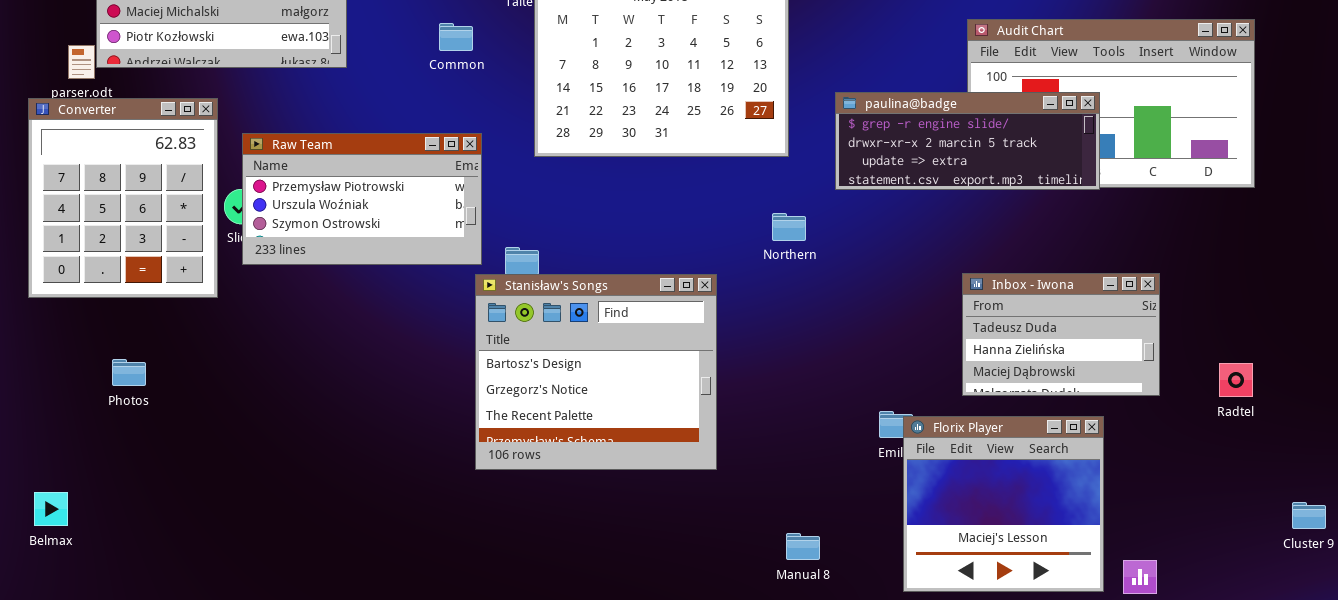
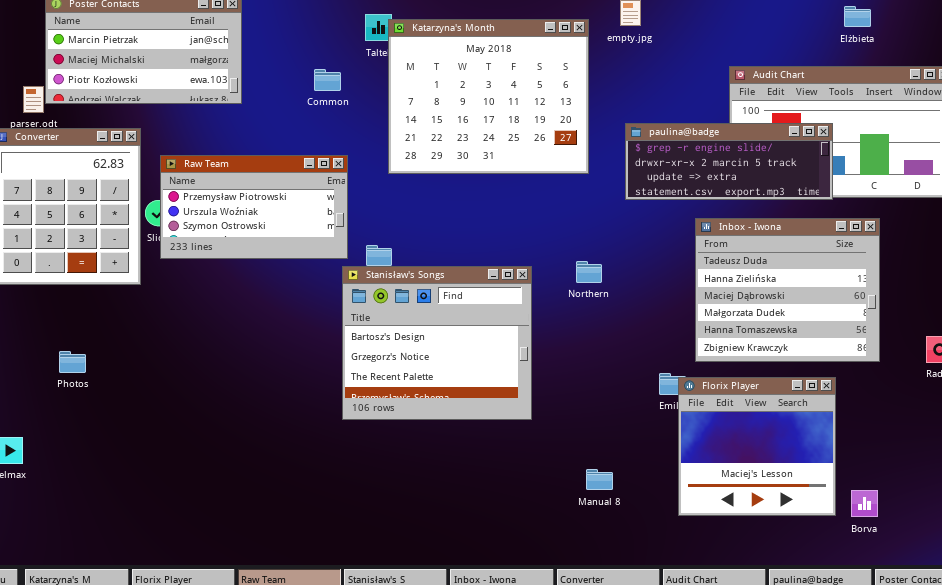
Northern: [772,213,806,241] -> [576,261,602,283], moved
Inbox - Iwona: [962,273,1160,396] -> [695,218,880,362], resized
Photos: [112,359,146,386] -> [59,351,86,373], moved

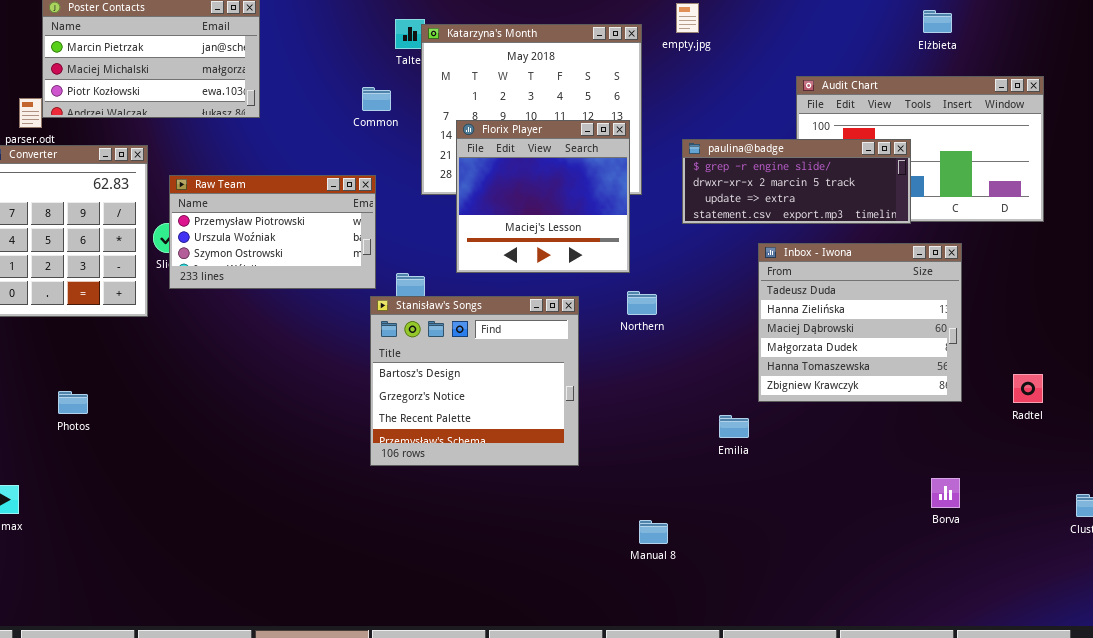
Common: [314,69,341,91] -> [362,87,391,111], moved
Florix Player: [678,377,836,516] -> [456,120,630,273], moved
Borva: [851,490,878,517] -> [931,478,960,508], moved

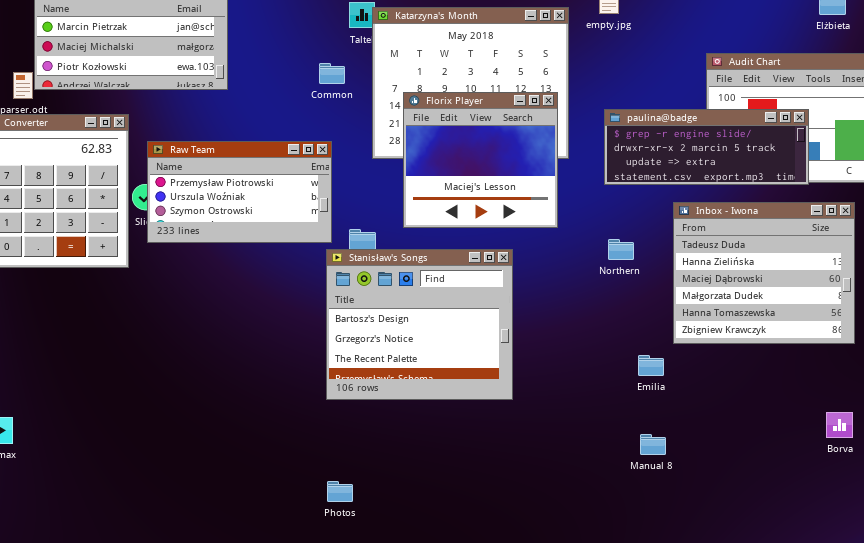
Northern: [627,291,657,315] -> [608,239,634,260], moved
Photos: [58,391,88,414] -> [327,481,353,502], moved
Manual 8: [639,520,668,544] -> [640,434,666,455], moved

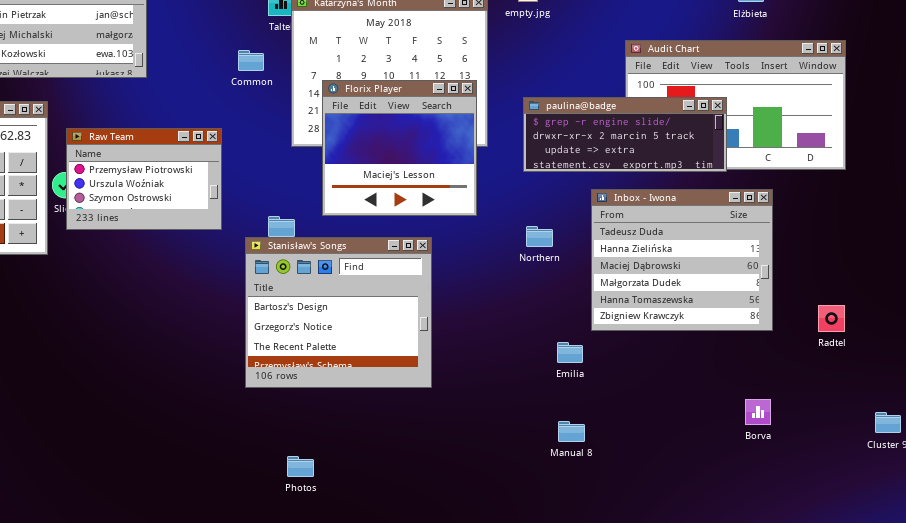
Raw Team: [147,141,332,243] -> [66,128,222,230], resized
Photos: [327,481,353,502] -> [287,456,314,477], moved

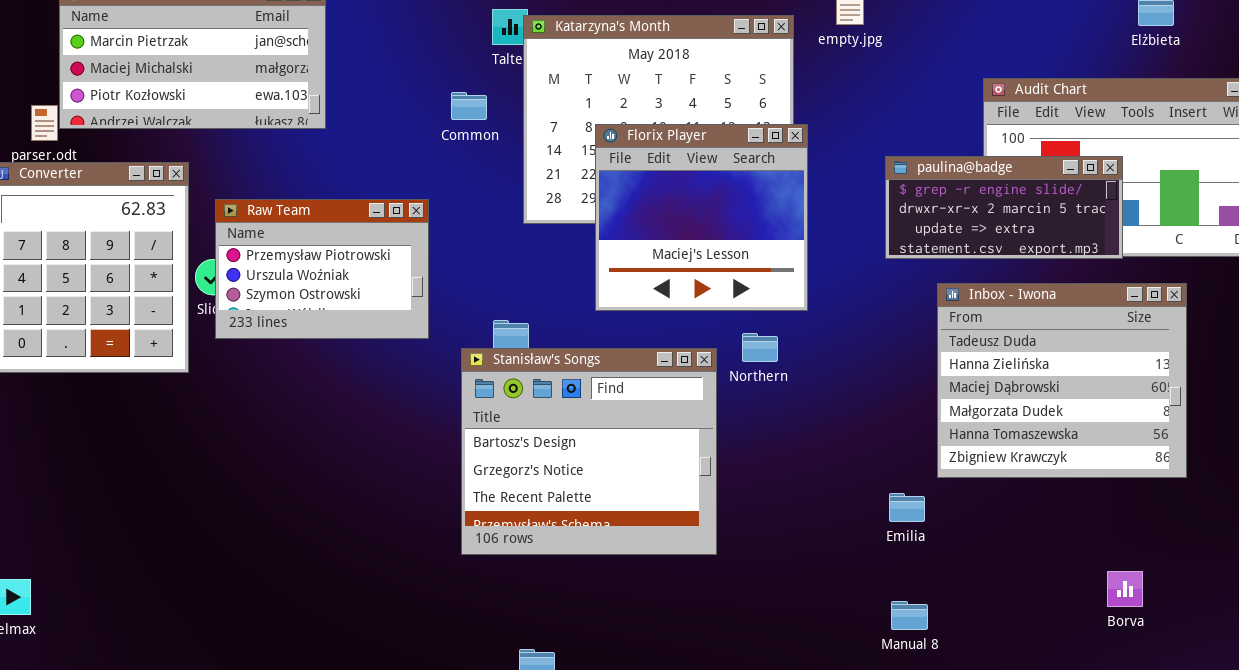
Florix Player: [322,80,477,216] -> [595,124,808,311], moved
paulina@badge: [523,97,727,172] -> [885,156,1123,259], resized
Northern: [526,226,553,247] -> [742,333,778,362], moved
Borva: [745,399,771,425] -> [1107,571,1143,607], moved

